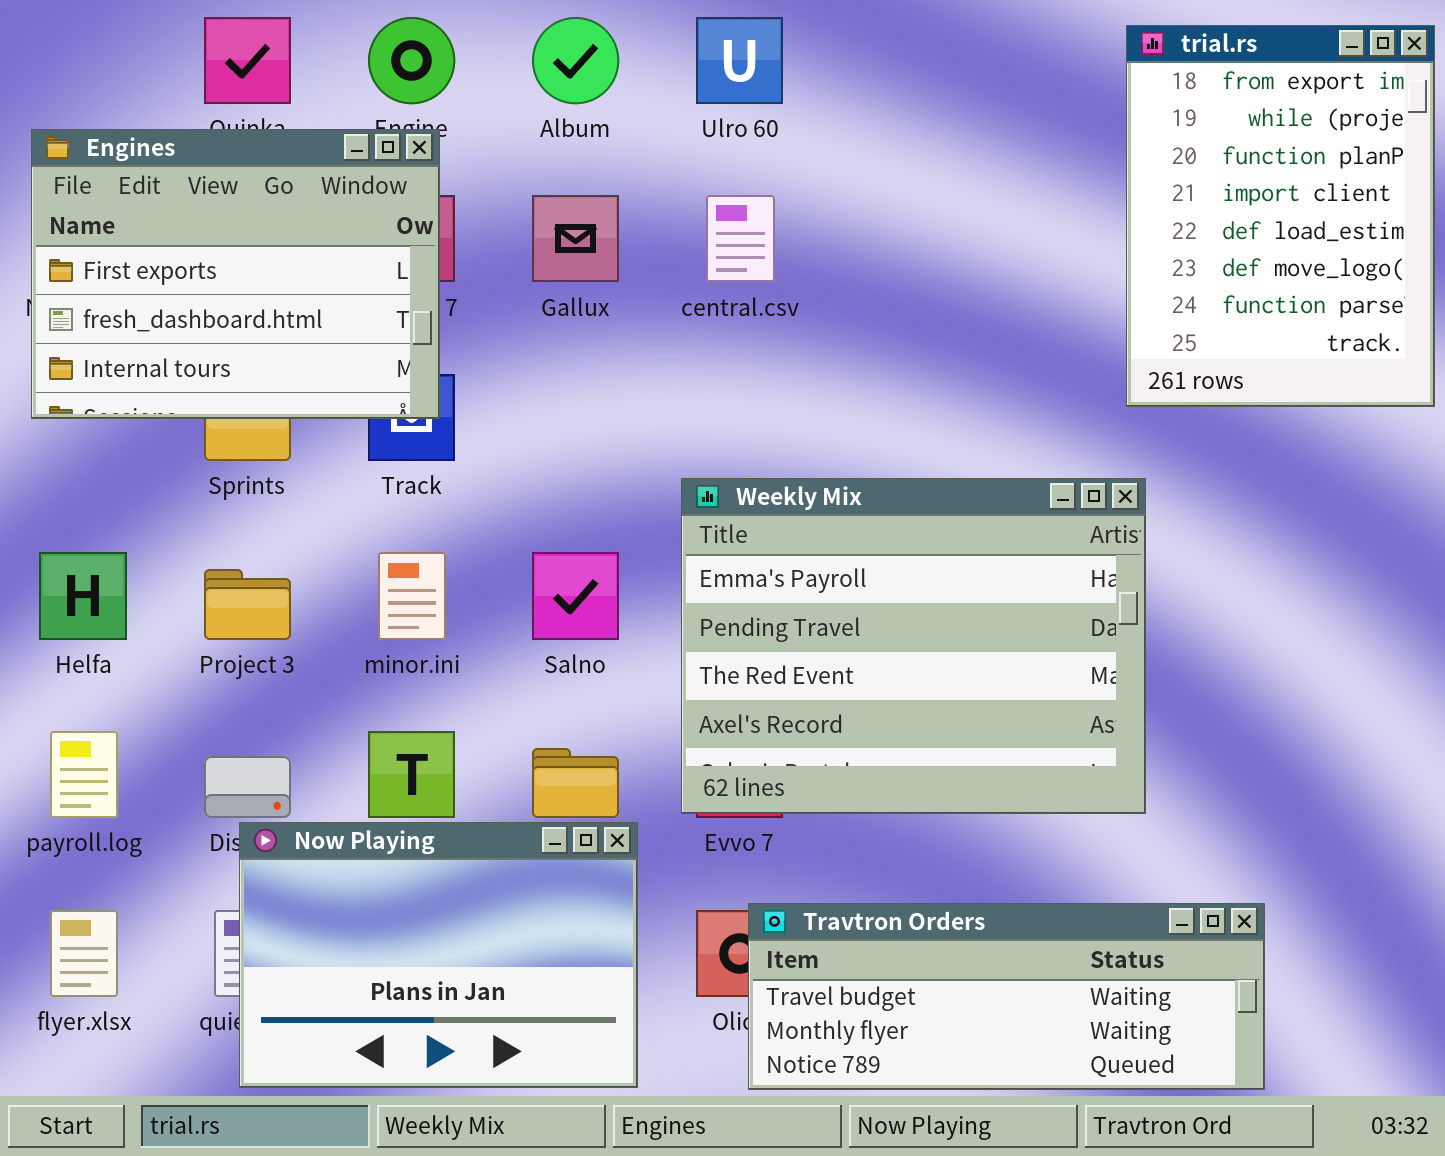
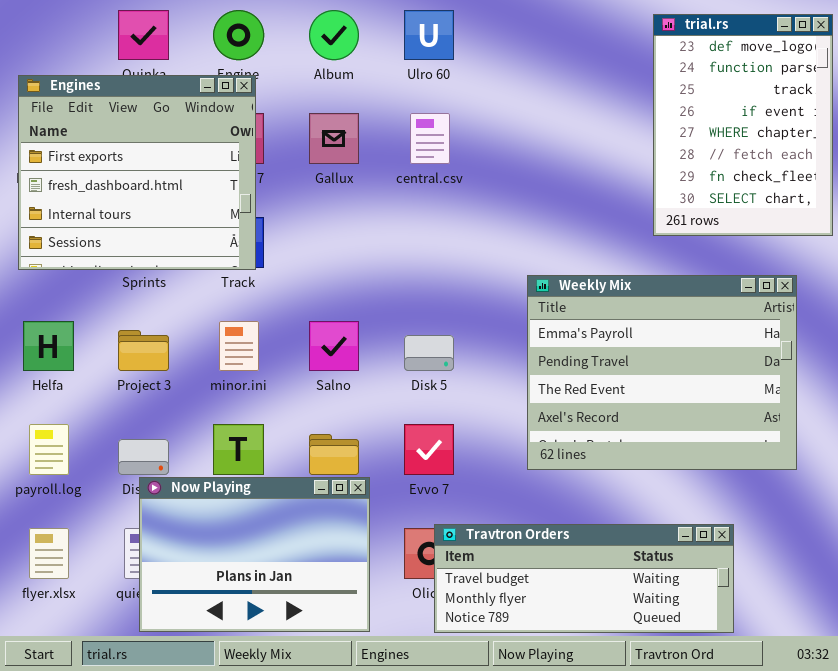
trial.rs: [1126,25,1435,407] -> [653,14,833,236], scrolled down 5 rows
Engines: [31,129,440,419] -> [18,75,256,270], resized
Weekly Mix: [681,478,1146,814] -> [527,275,797,470], moved

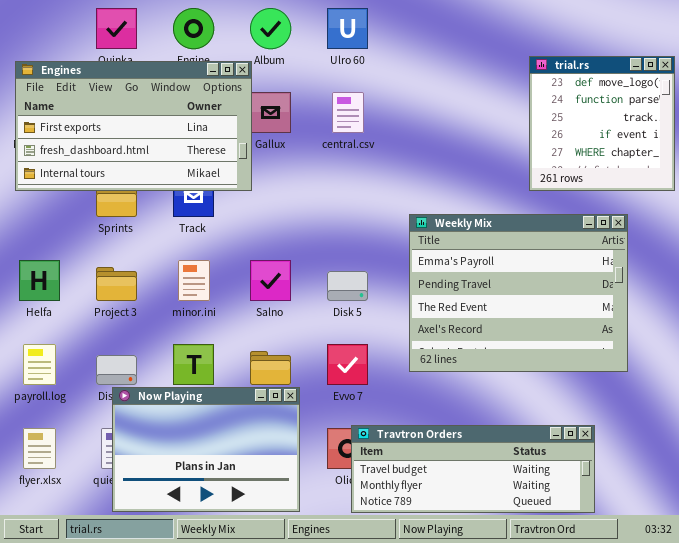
trial.rs: [653,14,833,236] -> [529,56,675,191], resized
Engines: [18,75,256,270] -> [15,61,252,191], resized
Weekly Mix: [527,275,797,470] -> [409,214,628,372], moved

